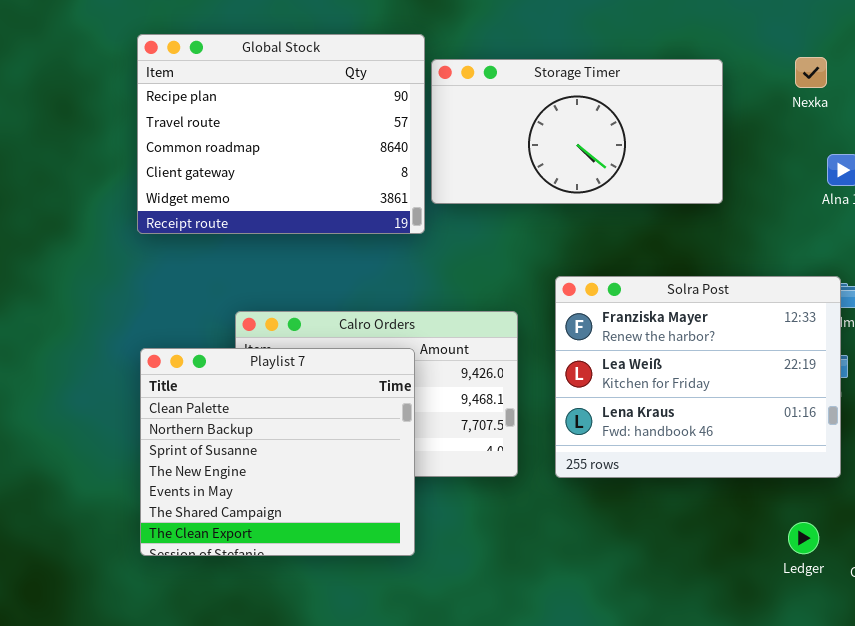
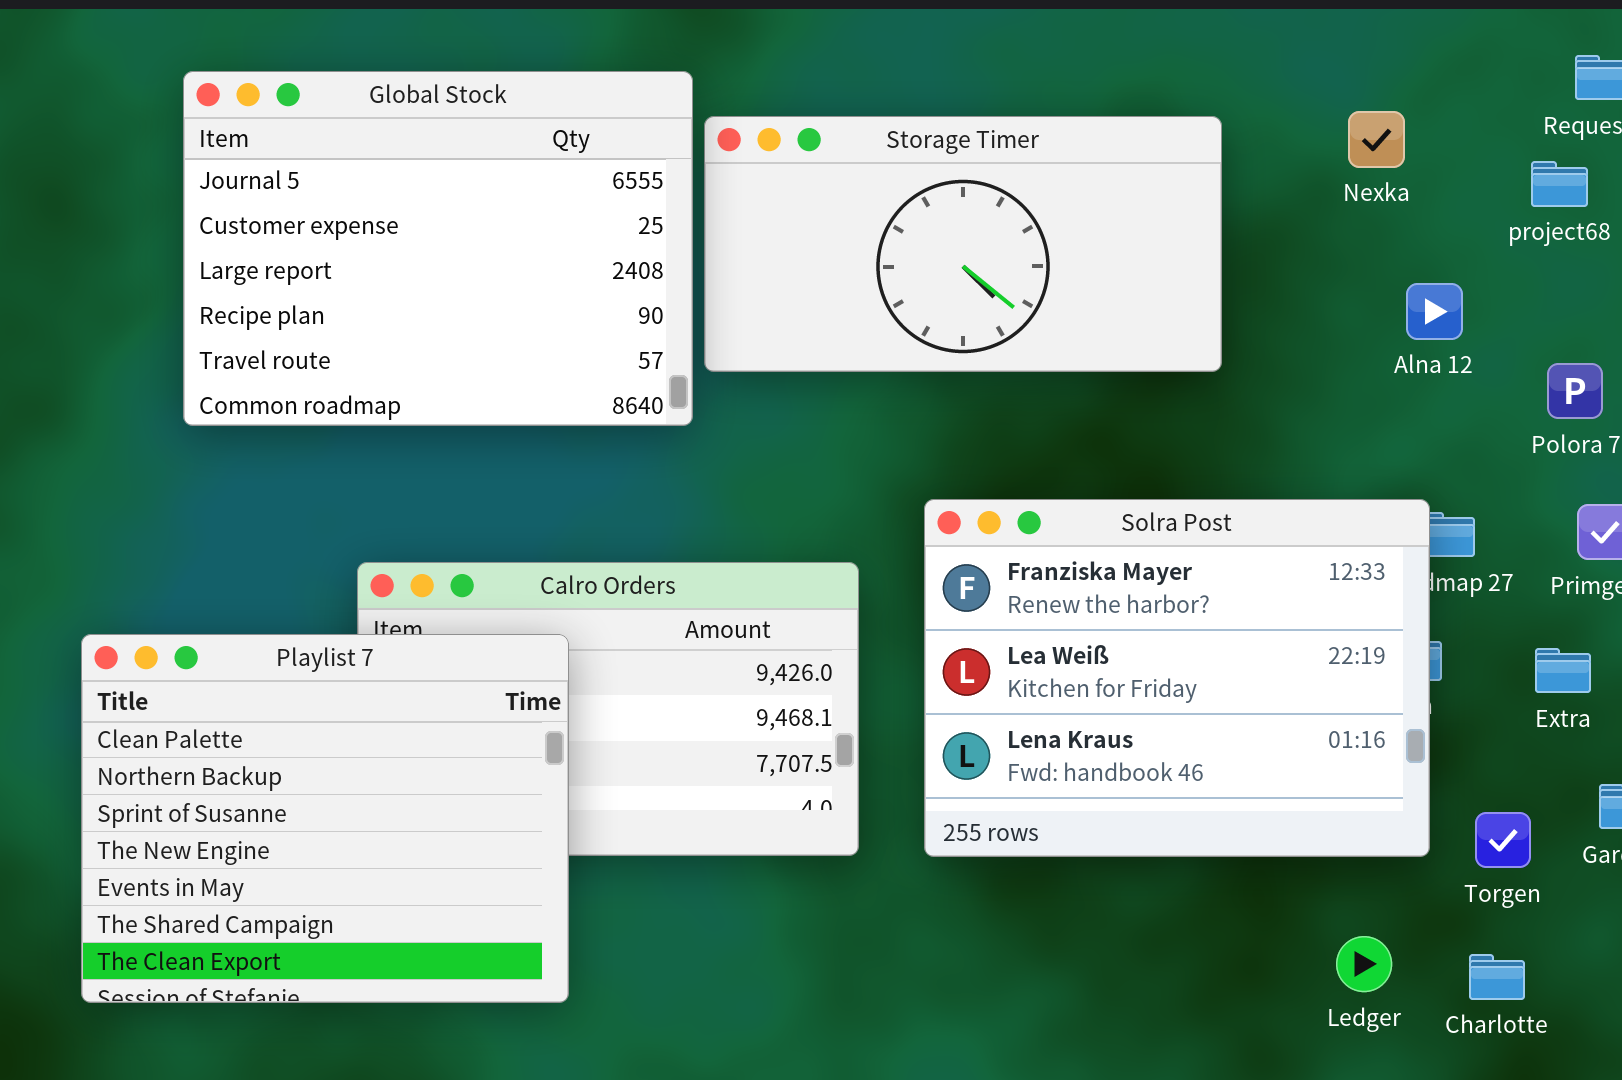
Global Stock: [137,34,425,234] -> [183,71,693,426], scrolled up 3 rows
Playlist 7: [140,348,415,556] -> [81,634,569,1003], moved

